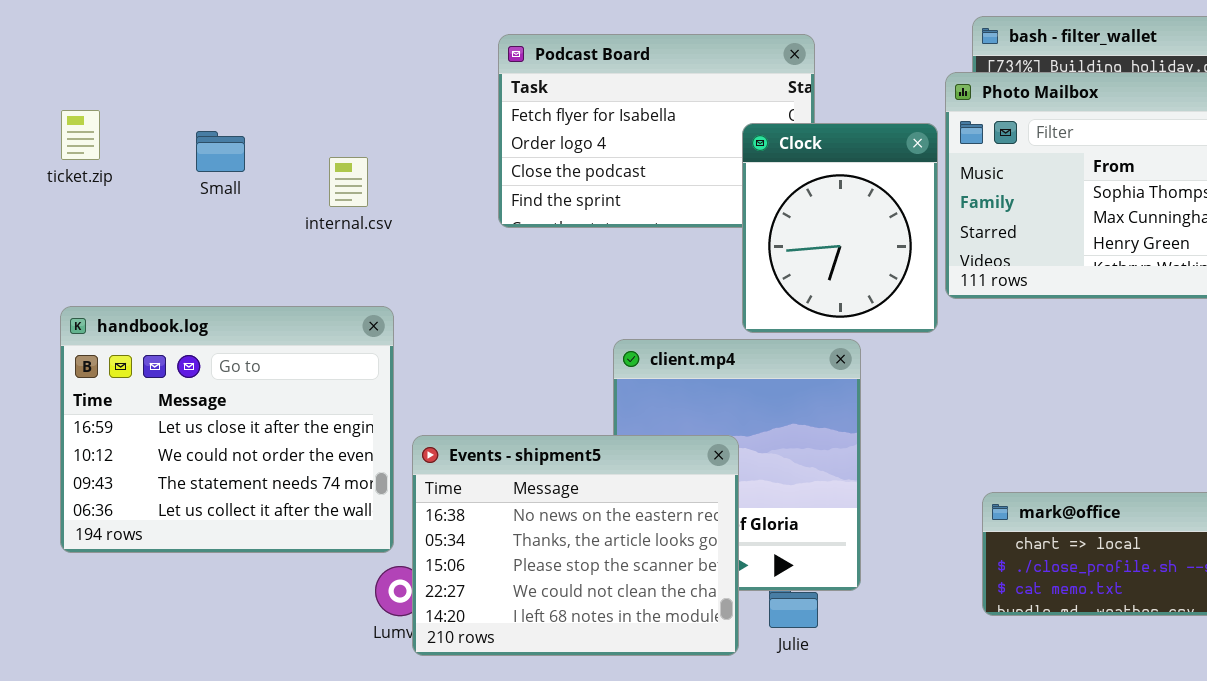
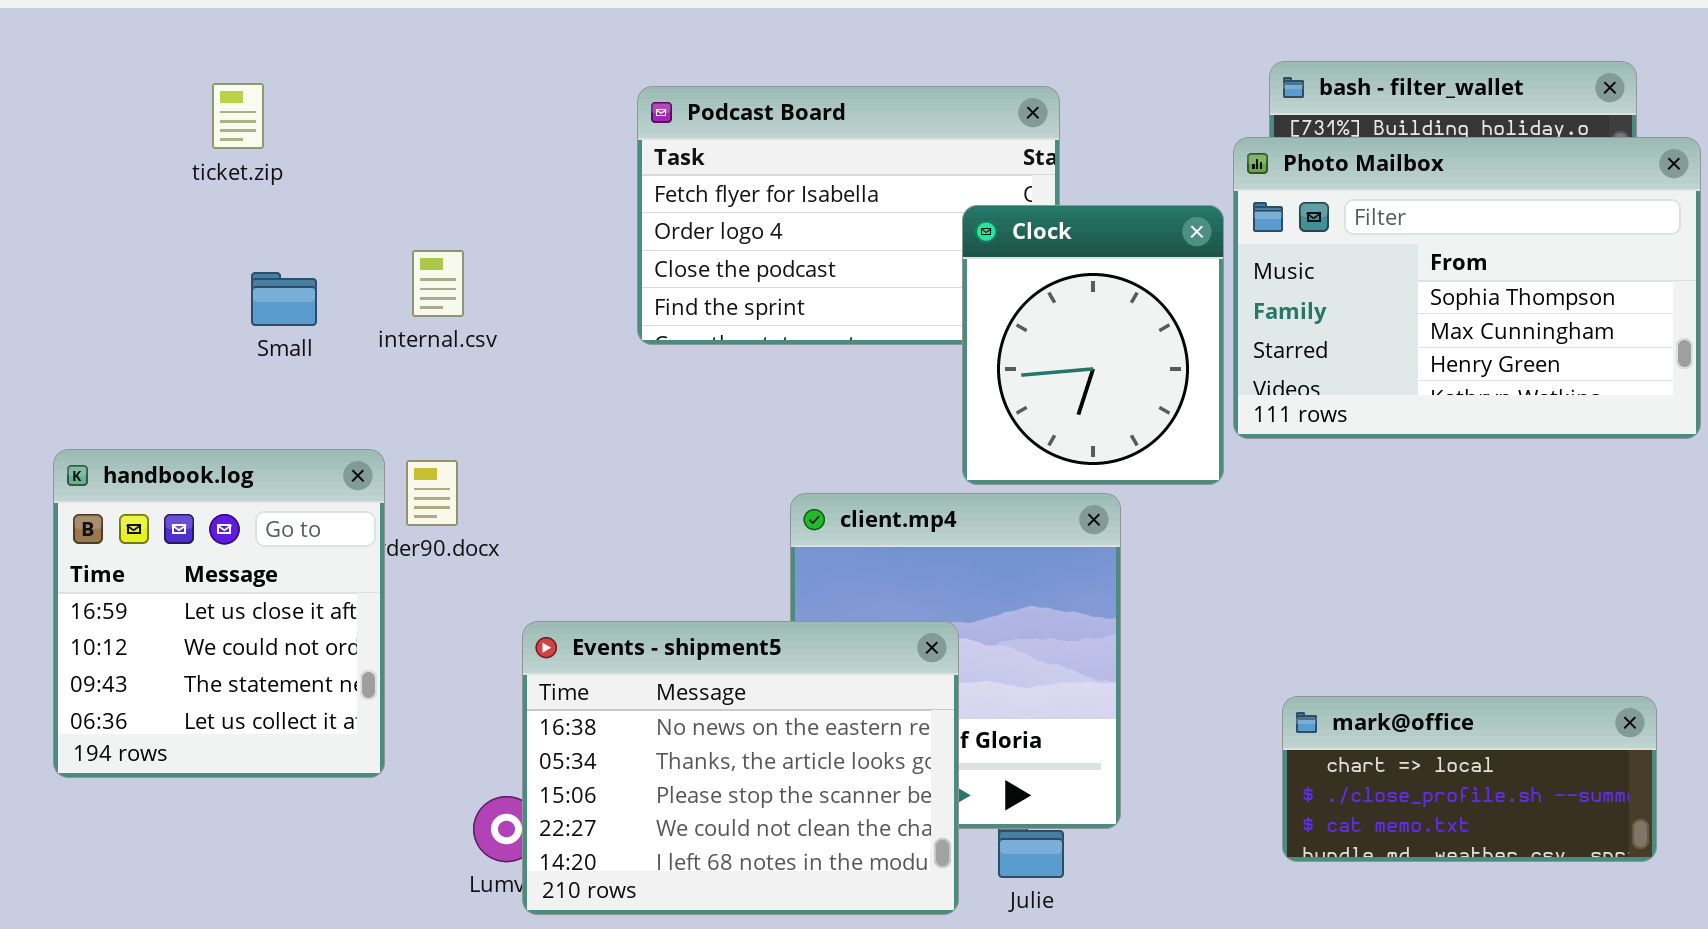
ticket.zip: [61,110,100,160] -> [212,83,264,149], moved
Small: [196,131,245,172] -> [251,272,317,326], moved
handbook.log: [60,306,394,553] -> [53,449,385,778], resized

